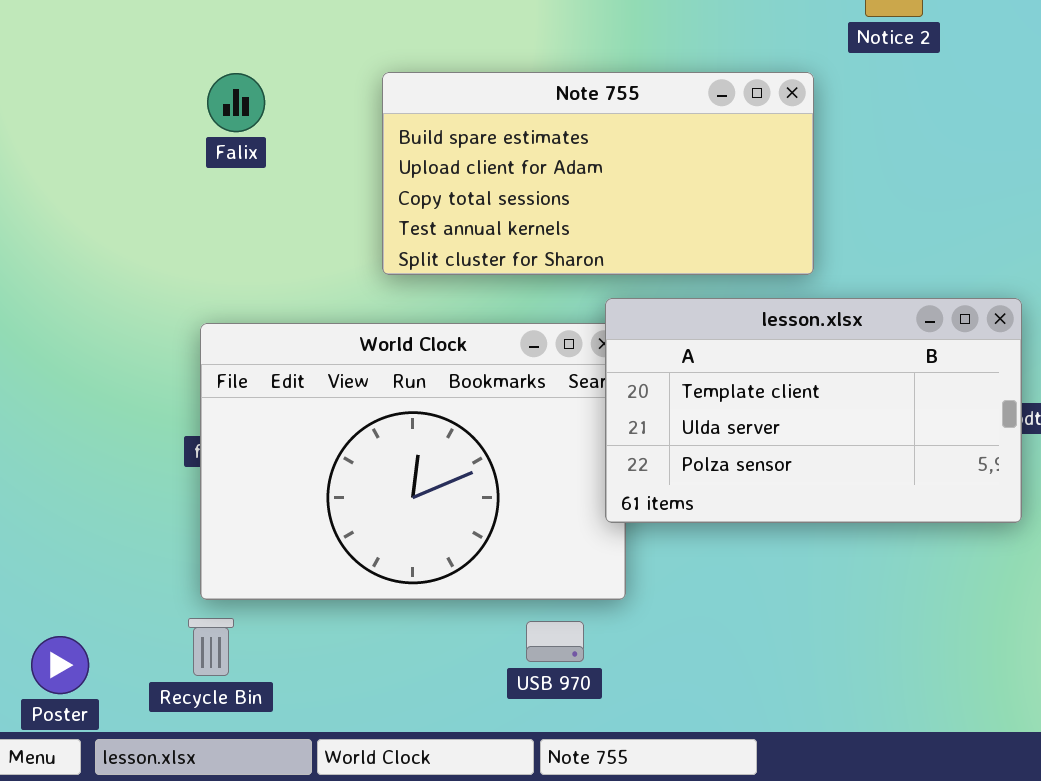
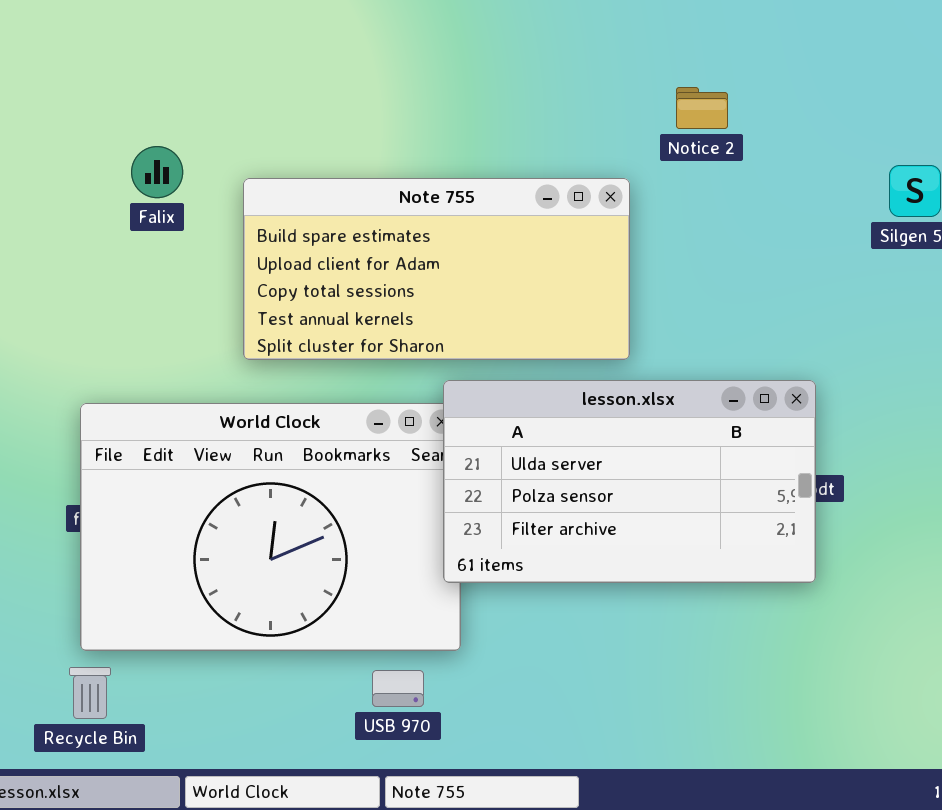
Falix: [207,73,265,132] -> [131,146,183,198], moved
lesson.xlsx: [605,298,1022,523] -> [443,380,816,583], scrolled down 1 row

